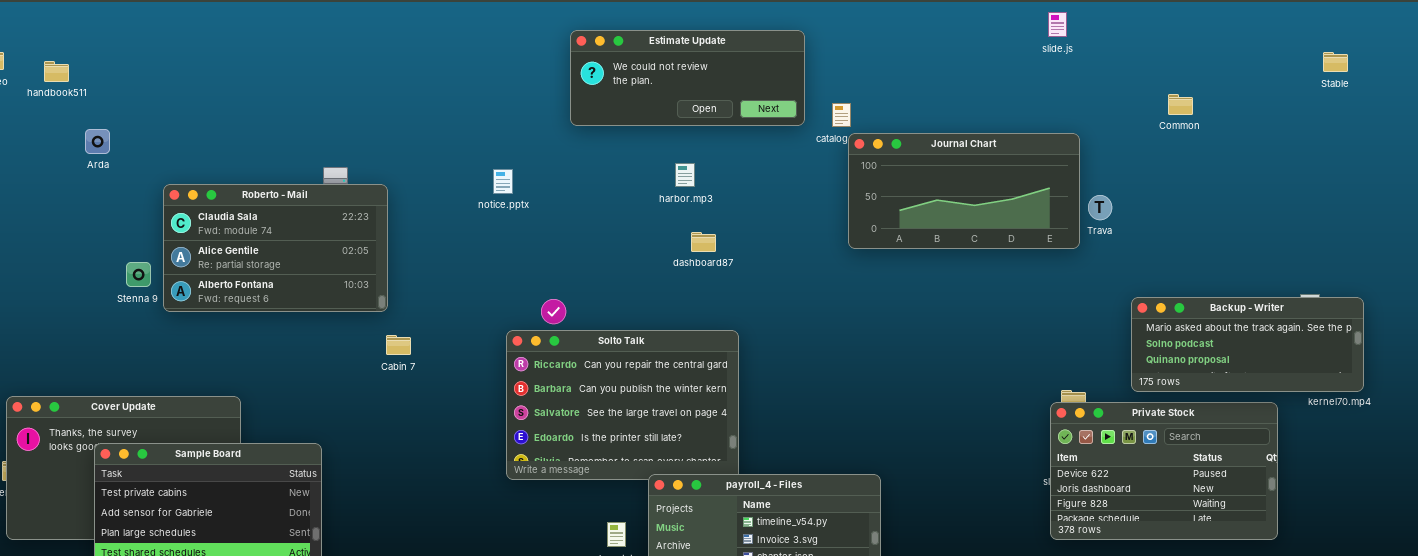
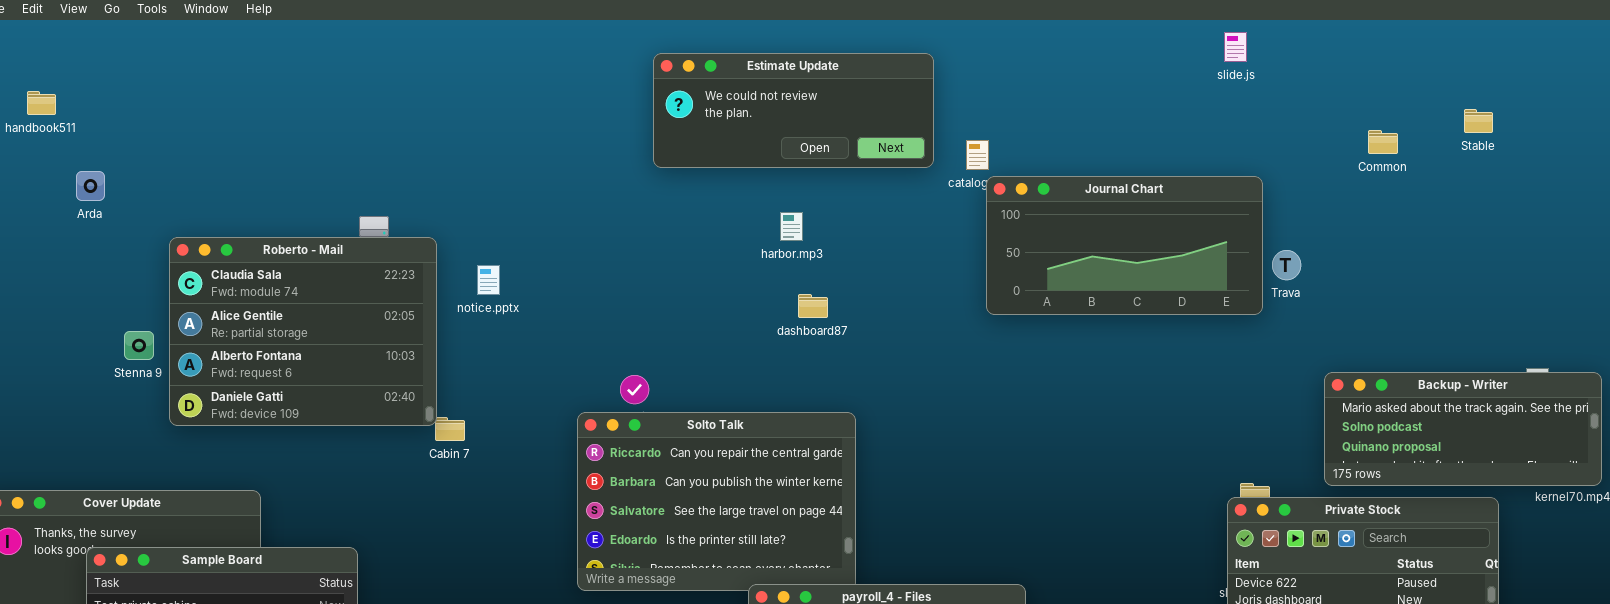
Stable: [1323,52,1348,72] -> [1464,109,1493,133], moved
notice.pptx: [493,169,513,194] -> [477,265,500,295], moved
Roberto - Mail: [163,184,388,312] -> [169,237,437,426], resized

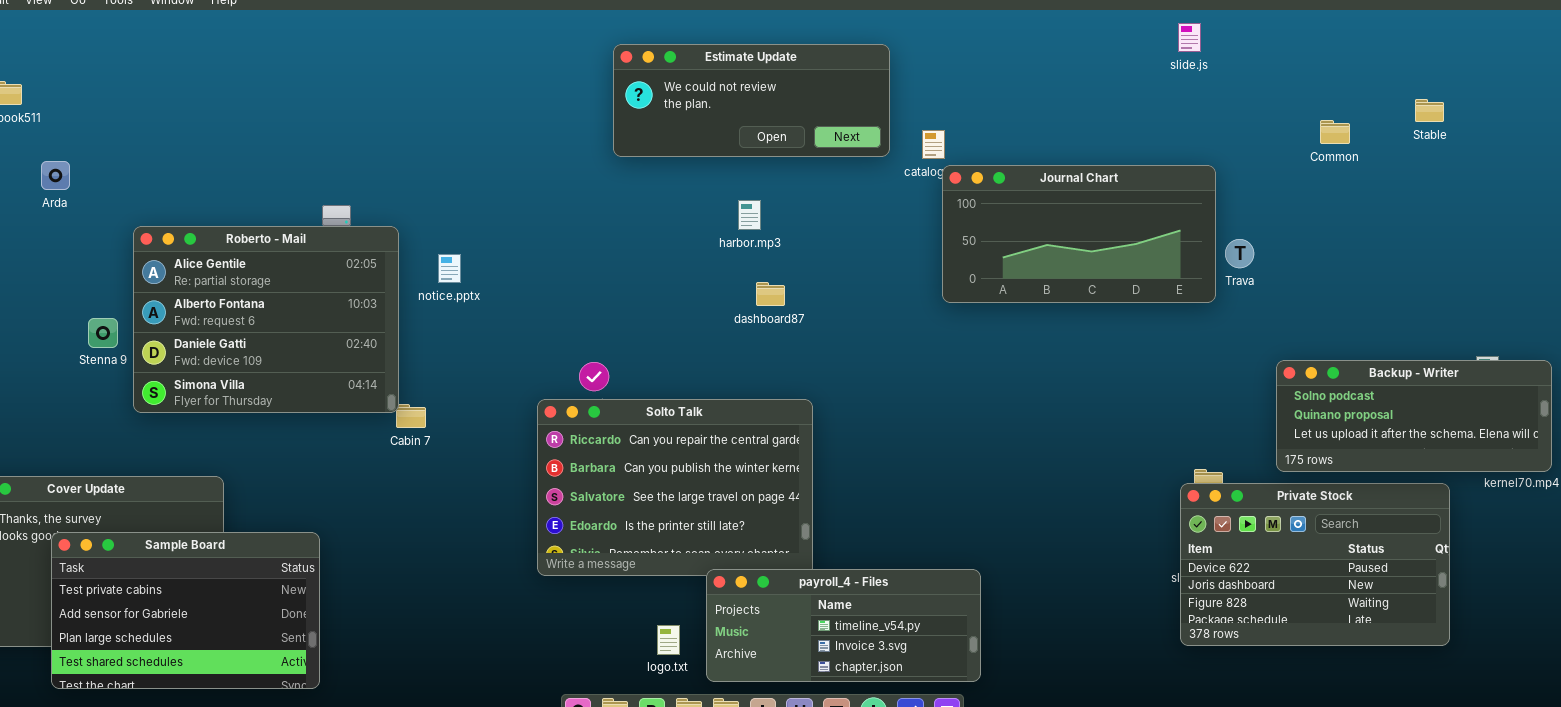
Roberto - Mail: [169,237,437,426] -> [133,226,399,413], scrolled down 1 row
Backup - Writer: [1324,372,1602,486] -> [1276,360,1552,472], scrolled down 1 row

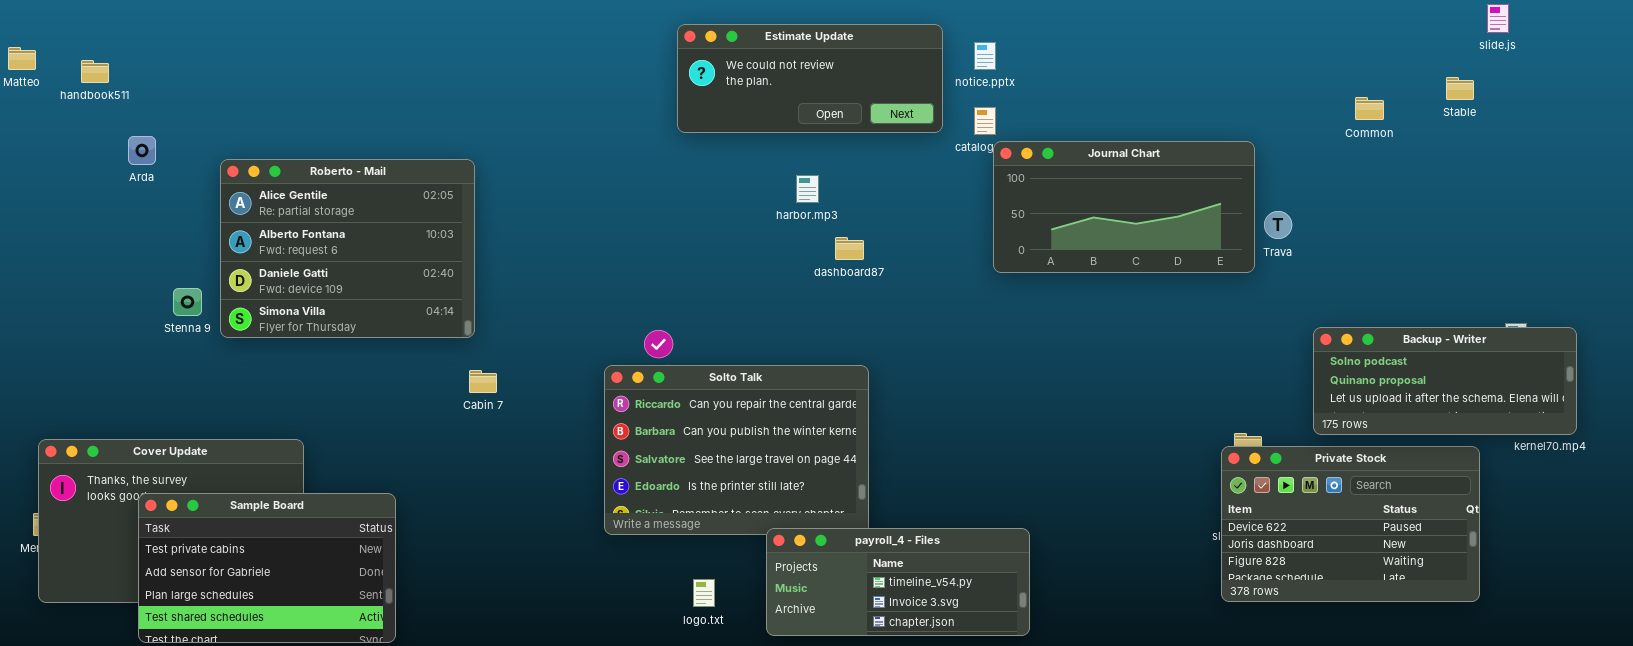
slide.js: [1178,23,1201,52] -> [1487,4,1509,33], moved
Roberto - Mail: [133,226,399,413] -> [220,159,475,338], moved
notice.pptx: [438,254,461,283] -> [974,42,996,70], moved
dashboard87: [756,282,785,306] -> [835,237,864,260], moved
logo.txt: [657,625,680,655] -> [693,579,715,607], moved

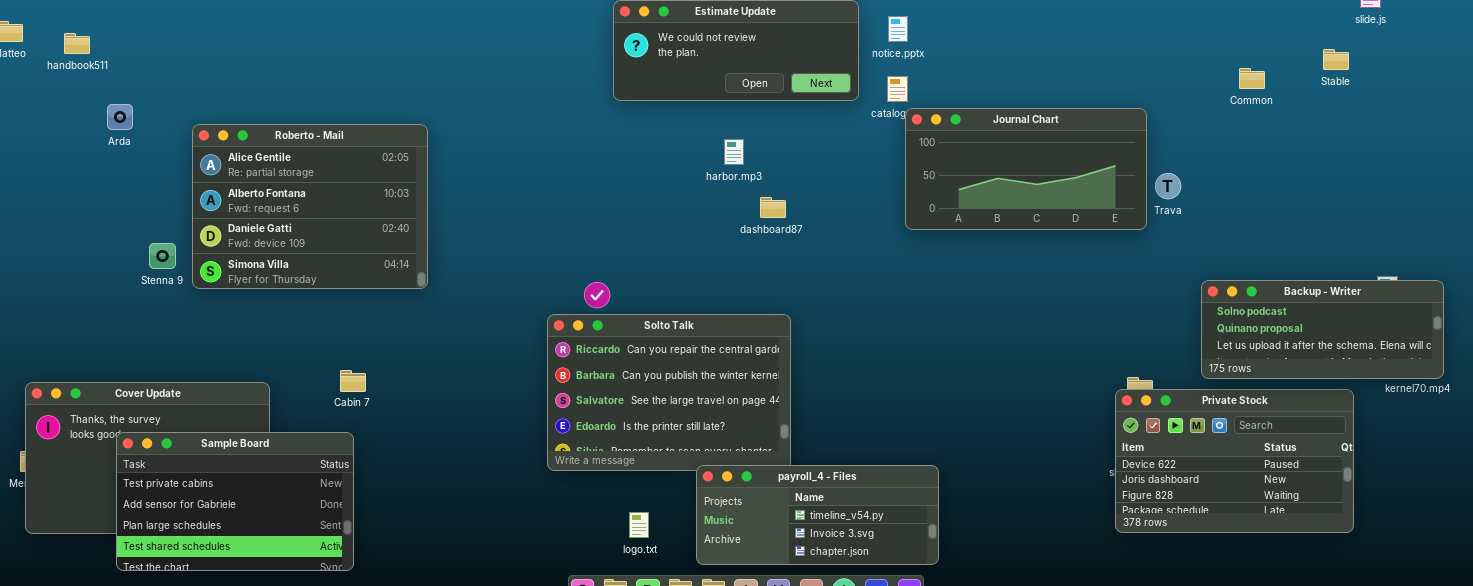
Cabin 7: [469,370,497,393] -> [340,370,366,392], moved

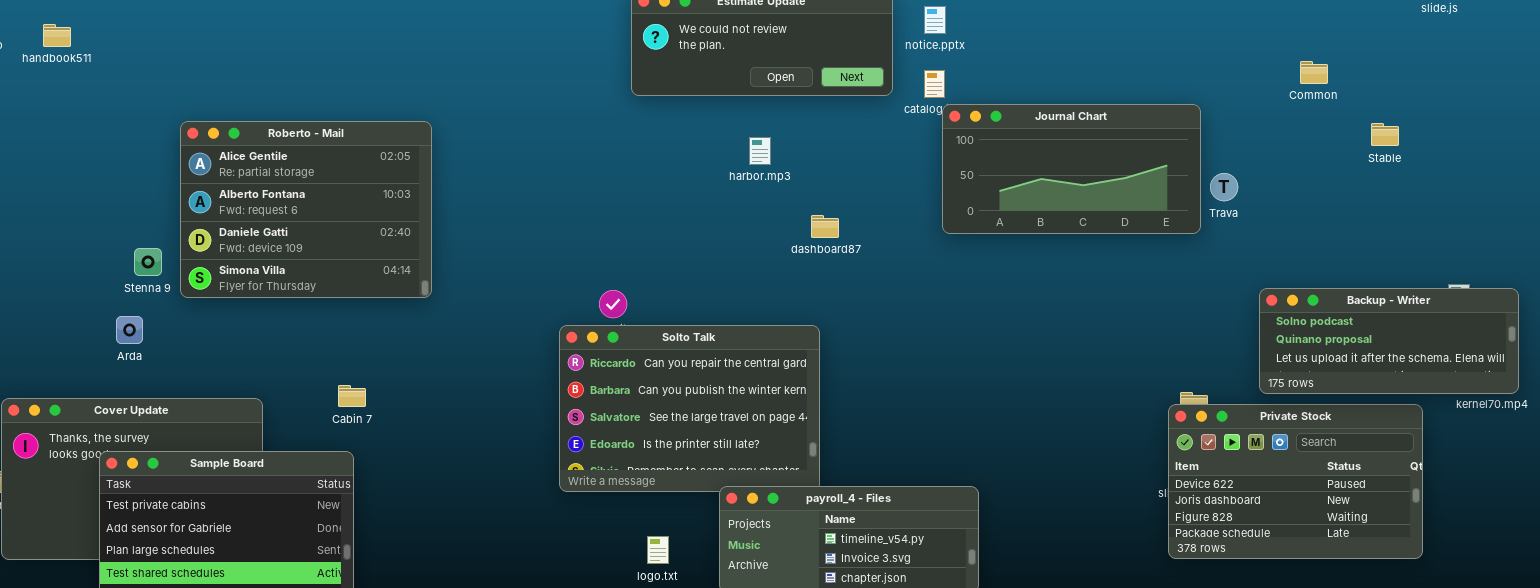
Stable: [1323,49,1349,70] -> [1371,123,1399,146], moved
Arda: [107,104,133,130] -> [116,316,143,344], moved
dashboard87: [760,197,786,218] -> [811,215,839,238], moved

